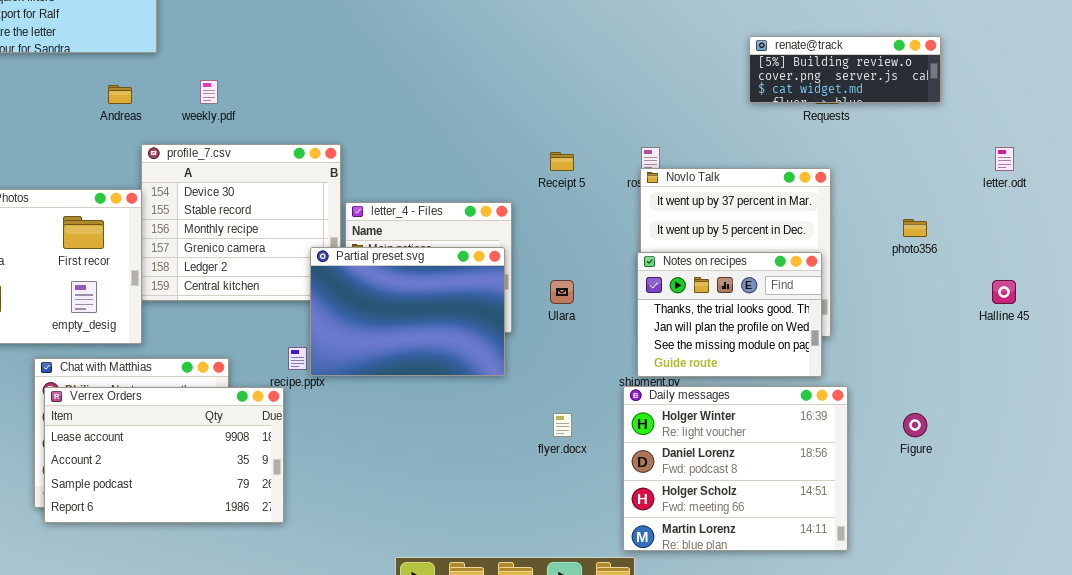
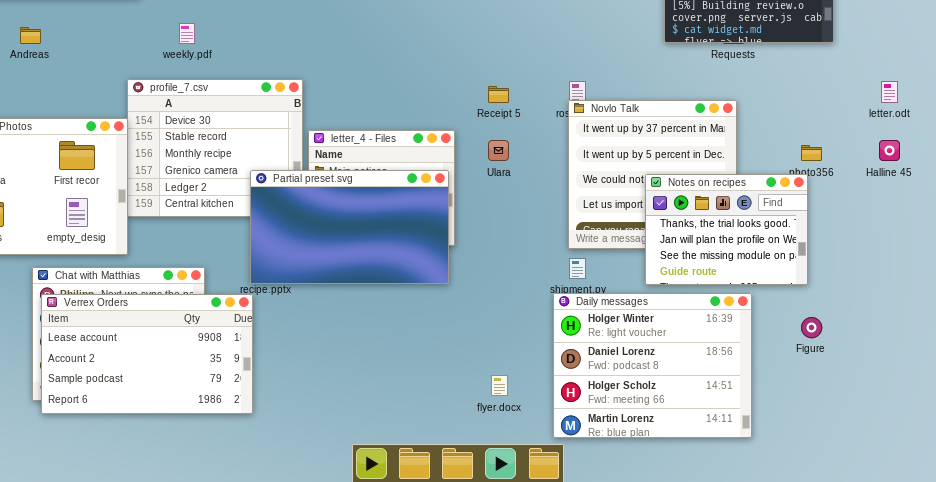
Andreas: [108,85,132,104] -> [20,27,41,44], moved
Partial preset.svg: [310,247,505,376] -> [250,170,449,284], resized
Notes on recipes: [637,252,822,377] -> [645,174,808,285], moved
Ulara: [550,280,574,304] -> [488,140,509,161], moved
Halline 45: [992,280,1016,304] -> [879,140,900,161], moved
flyer.docx: [553,413,572,437] -> [491,375,508,396], moved

